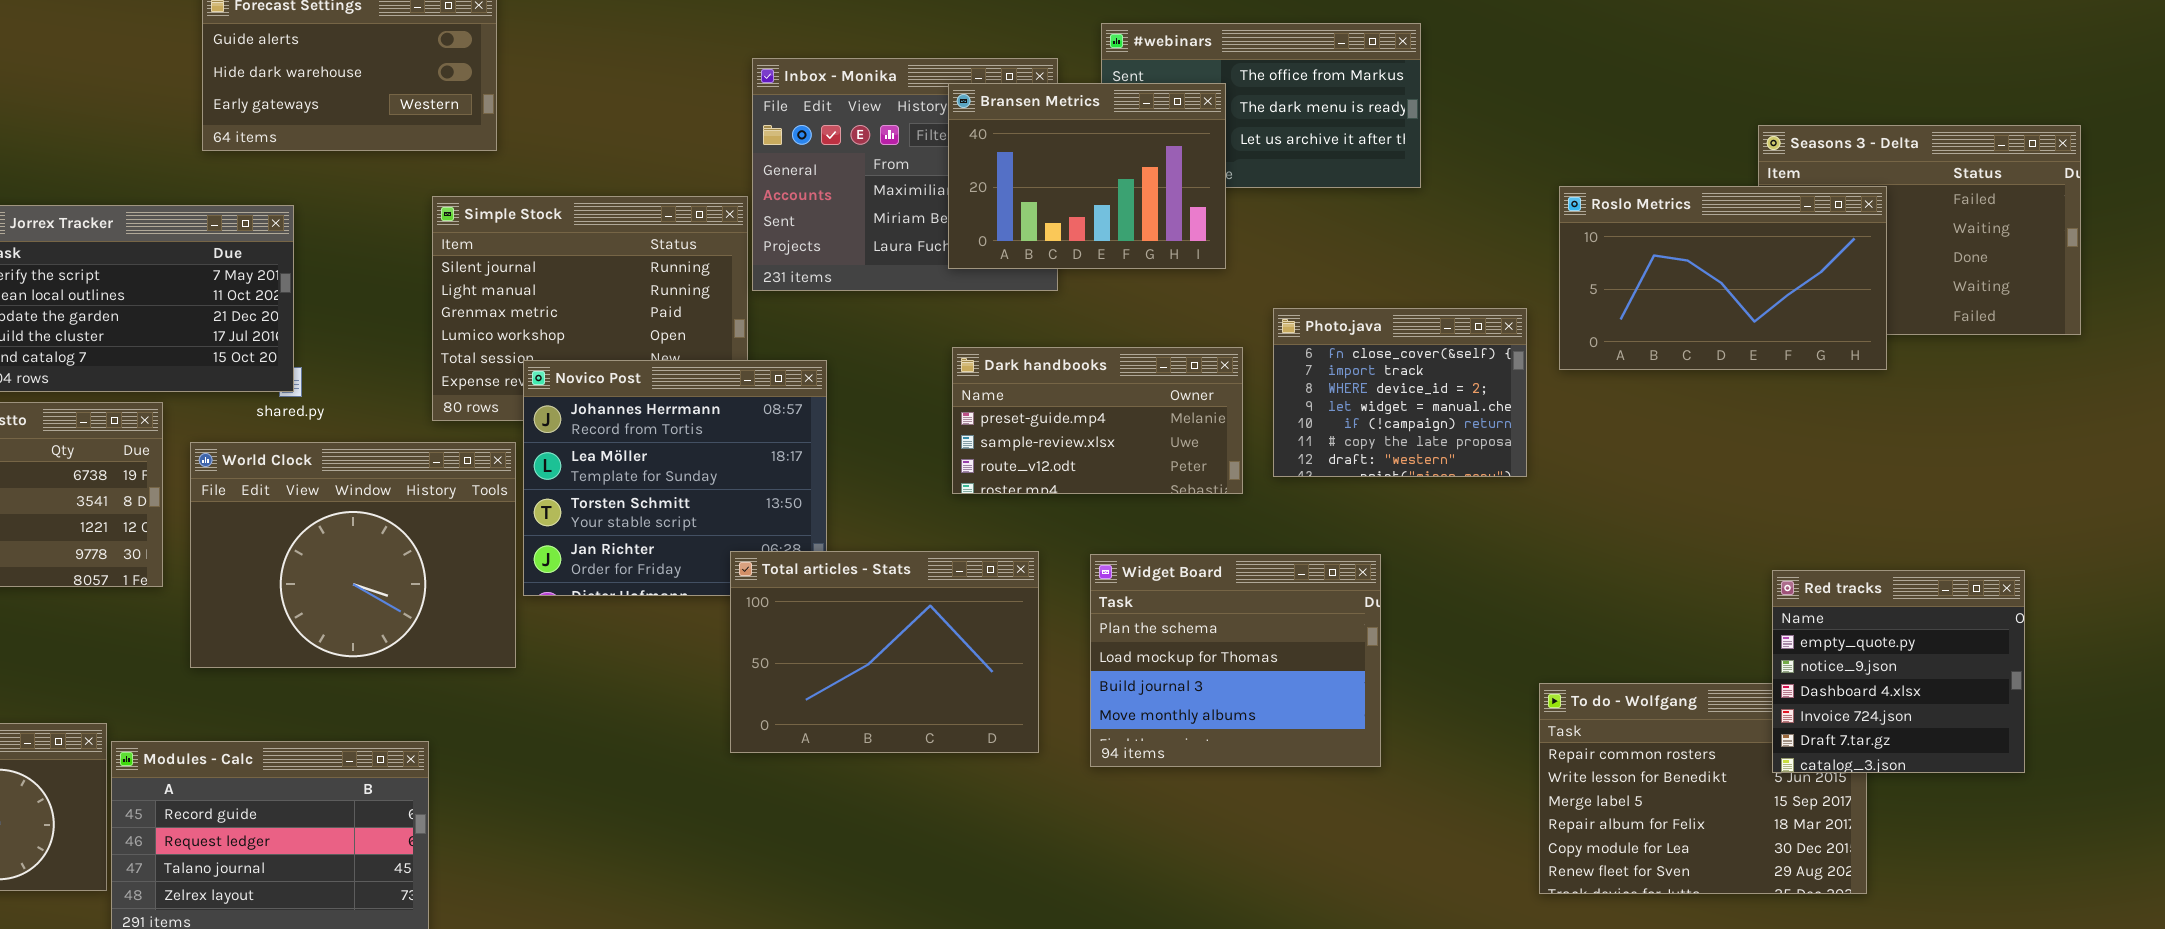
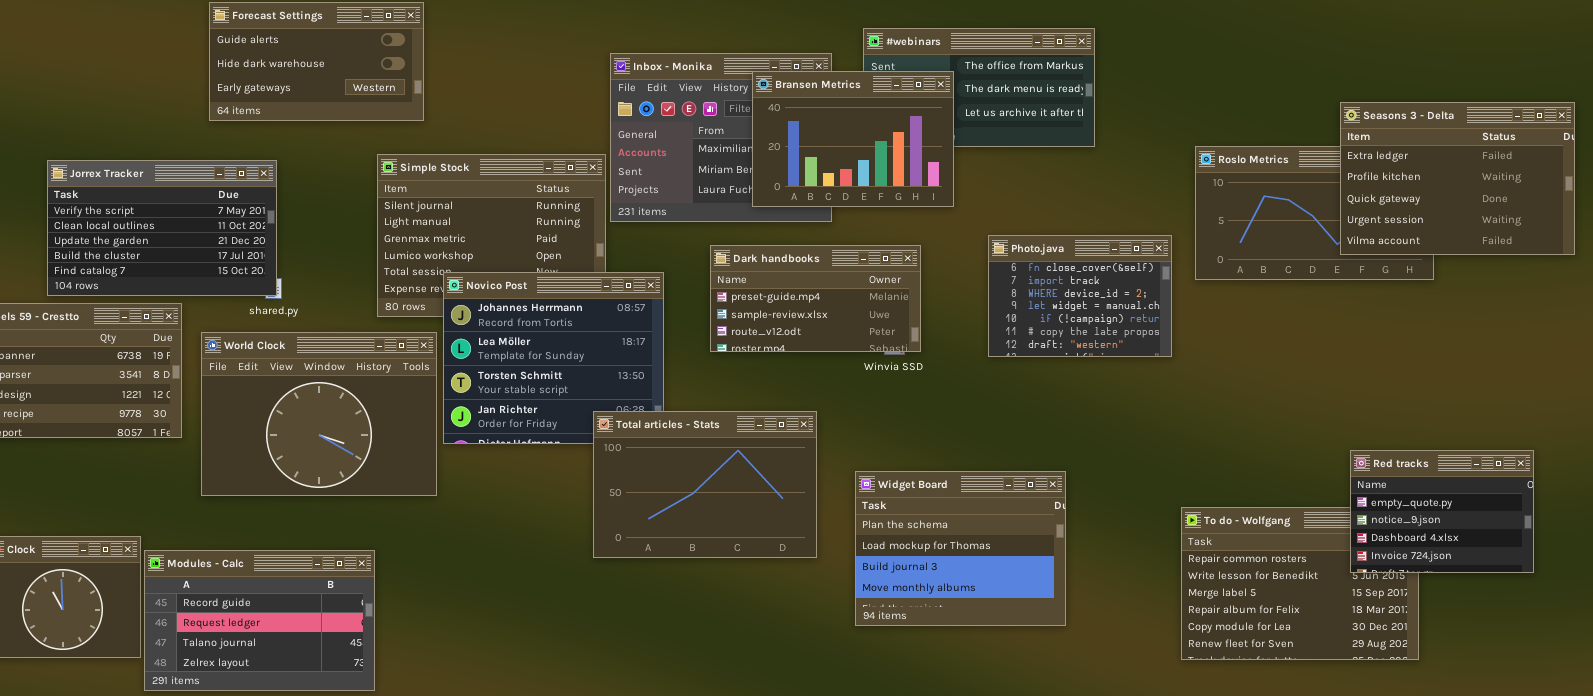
Seasons 3 - Delta: [1758,125,2081,335] -> [1340,102,1575,255], raised
Dark handbooks: [952,347,1243,494] -> [710,245,921,352], moved
Widget Board: [1090,554,1381,767] -> [855,471,1066,626], moved
Red tracks: [1772,570,2025,773] -> [1350,450,1534,573], resized

